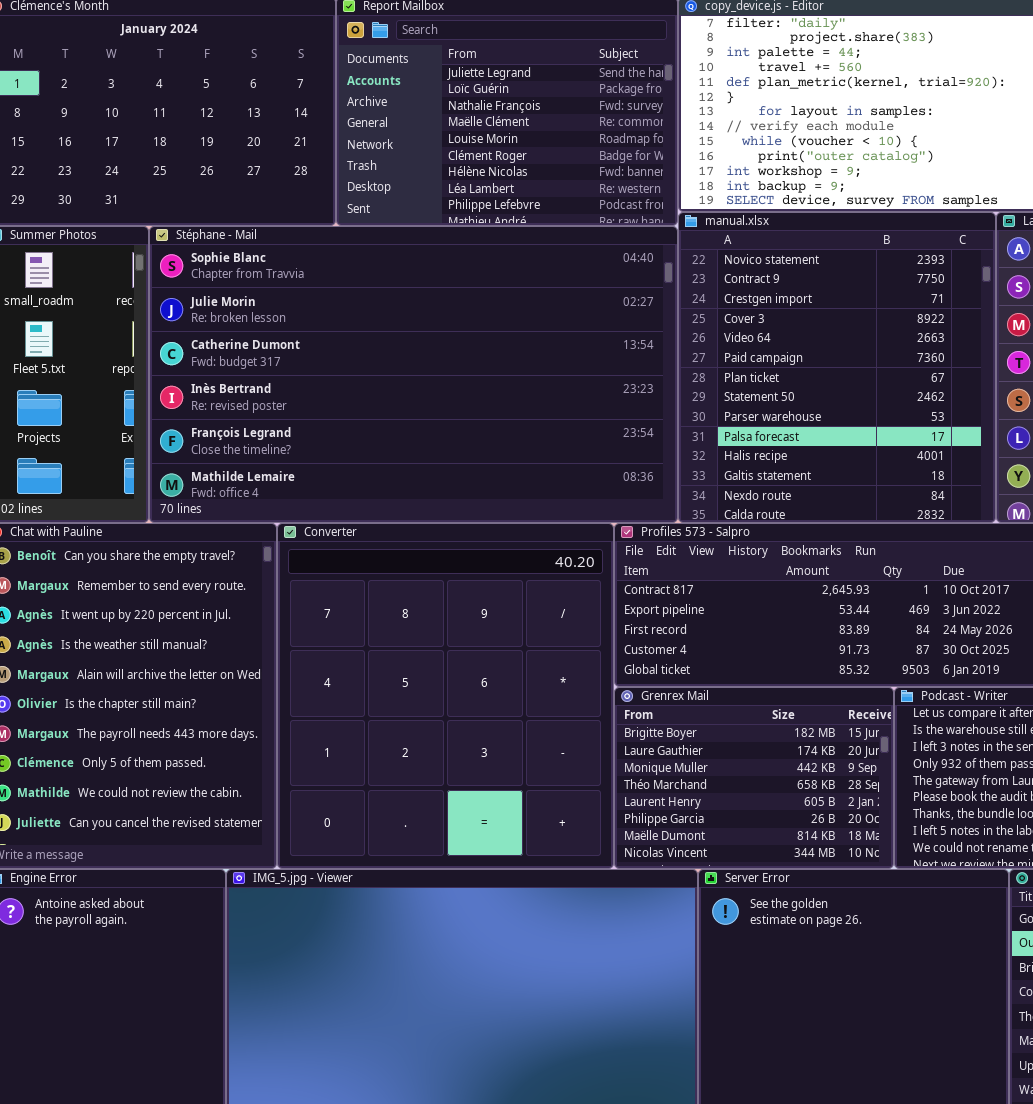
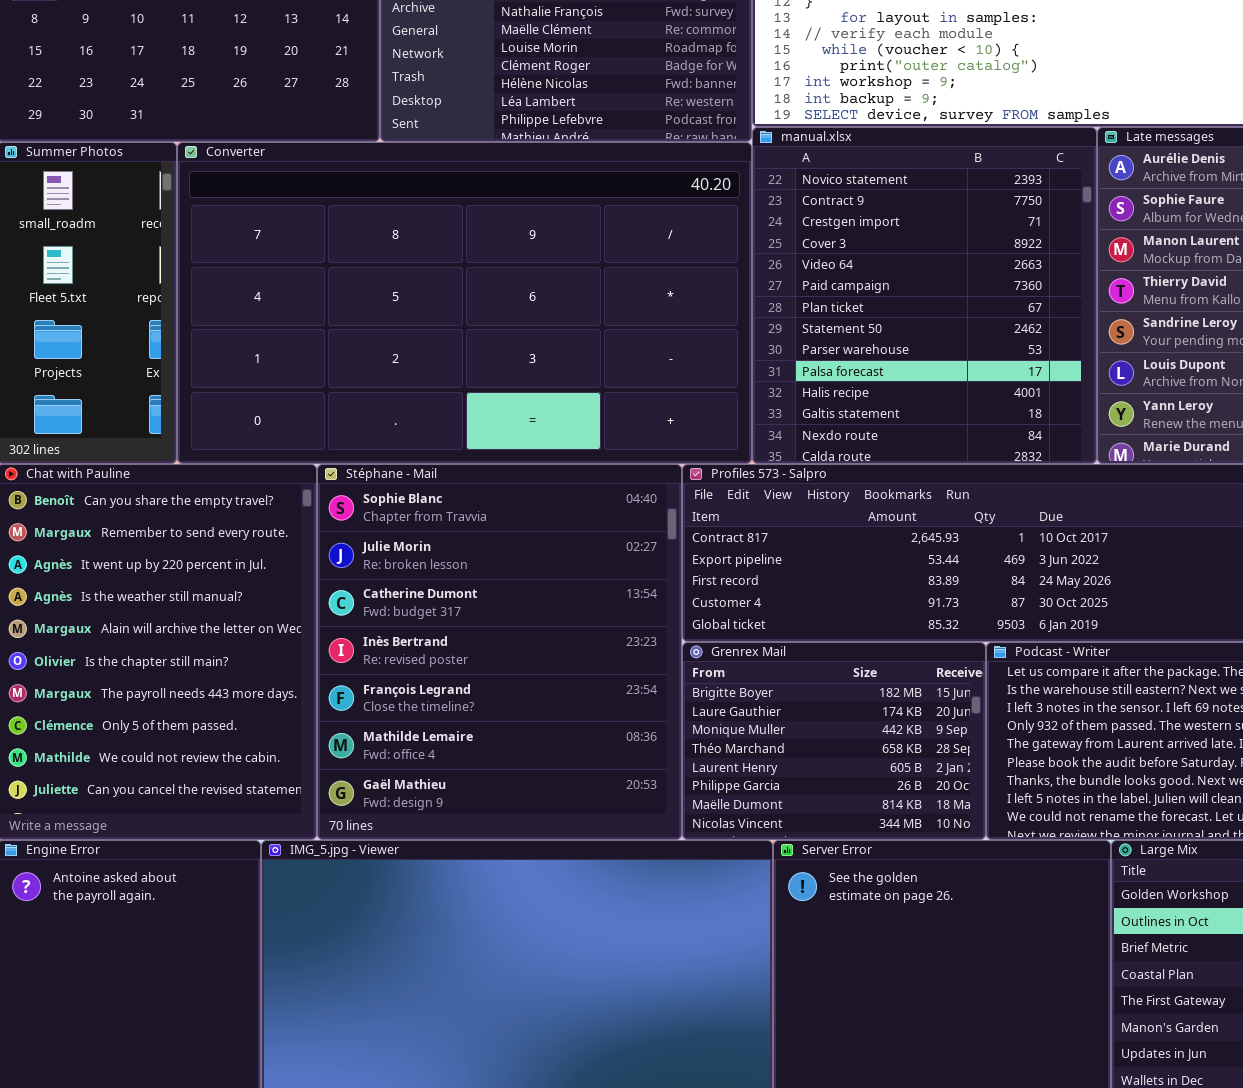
Stéphane - Mail: [149,226,678,523] -> [317,464,682,840], moved, resized
Converter: [277,523,614,869] -> [177,142,752,464], moved, resized

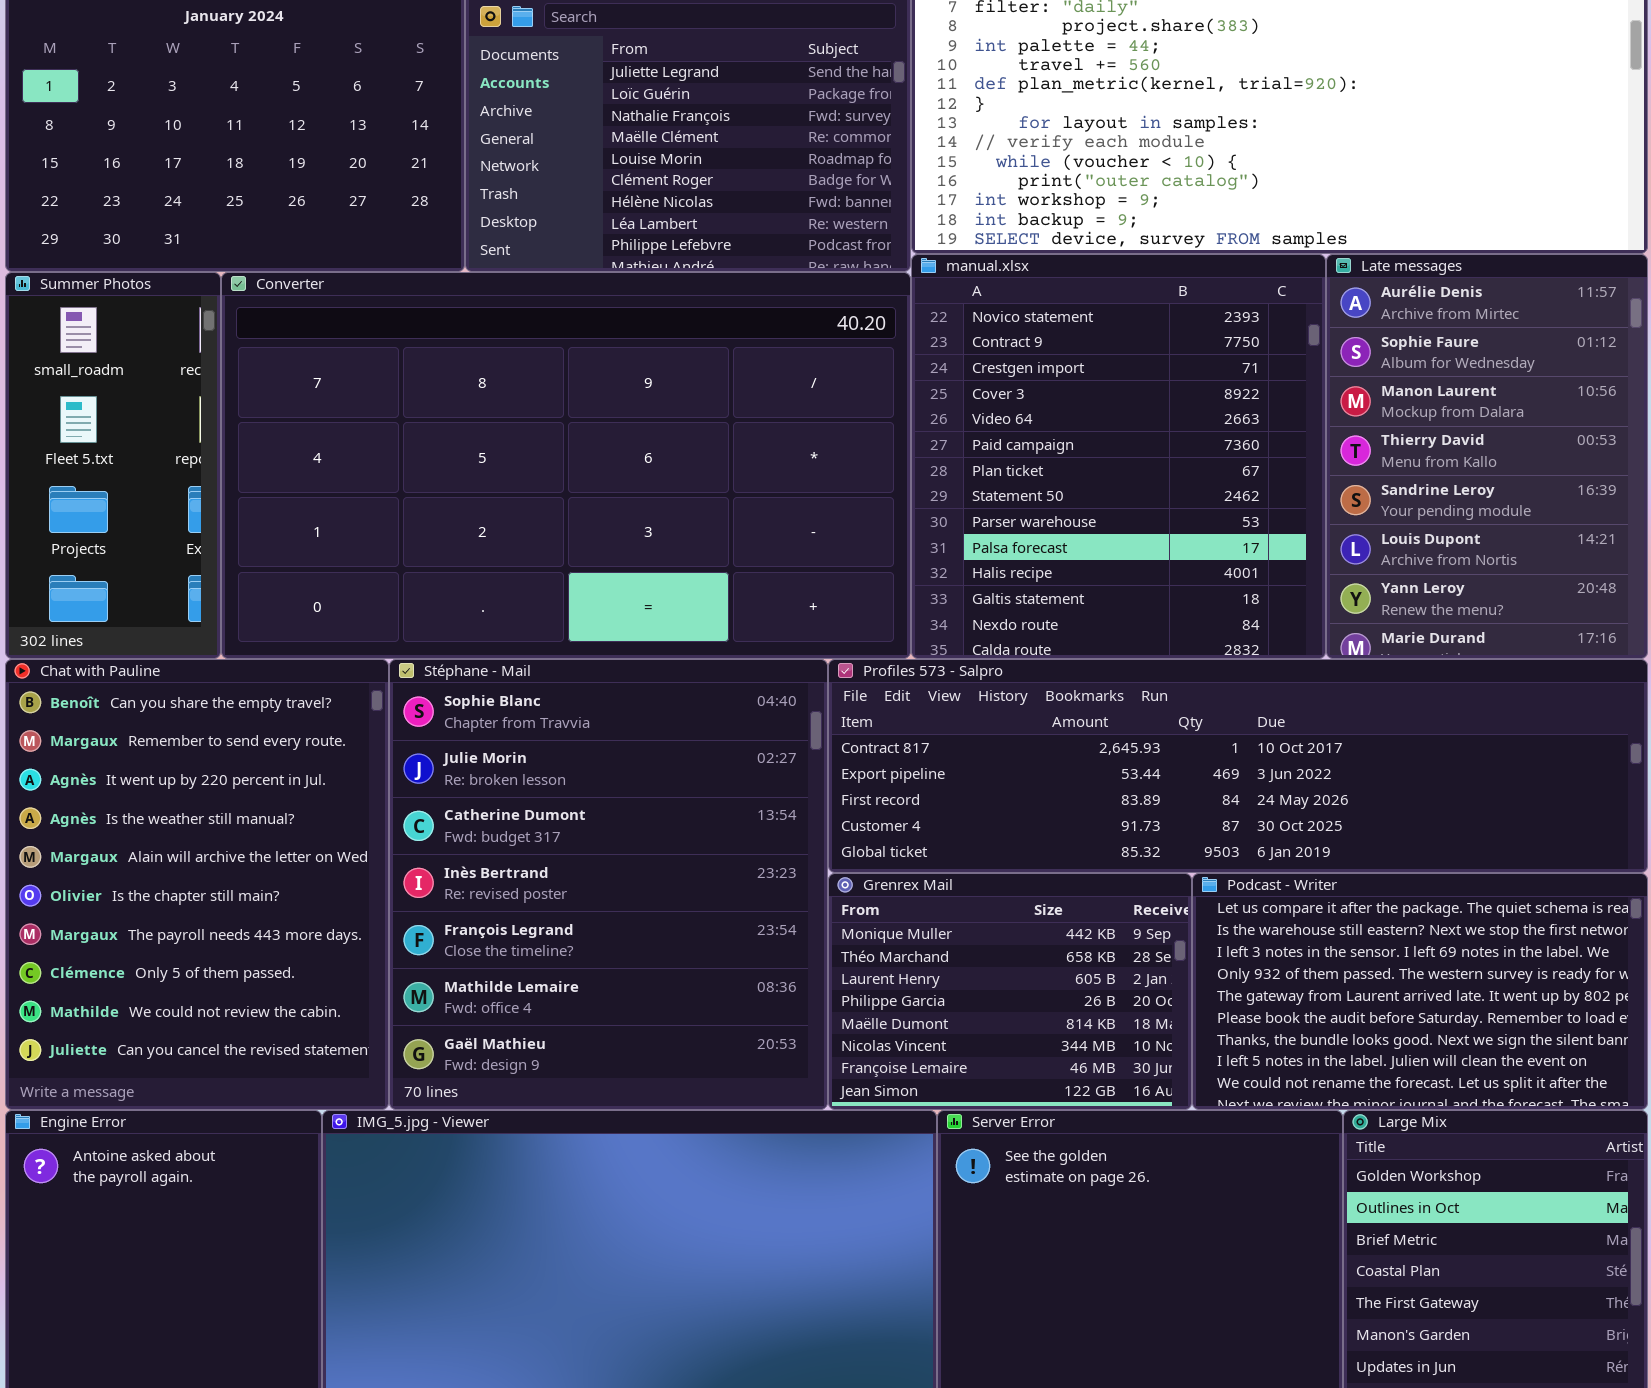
Grenrex Mail: [682,642,986,840] -> [828,873,1192,1110], scrolled down 2 rows

